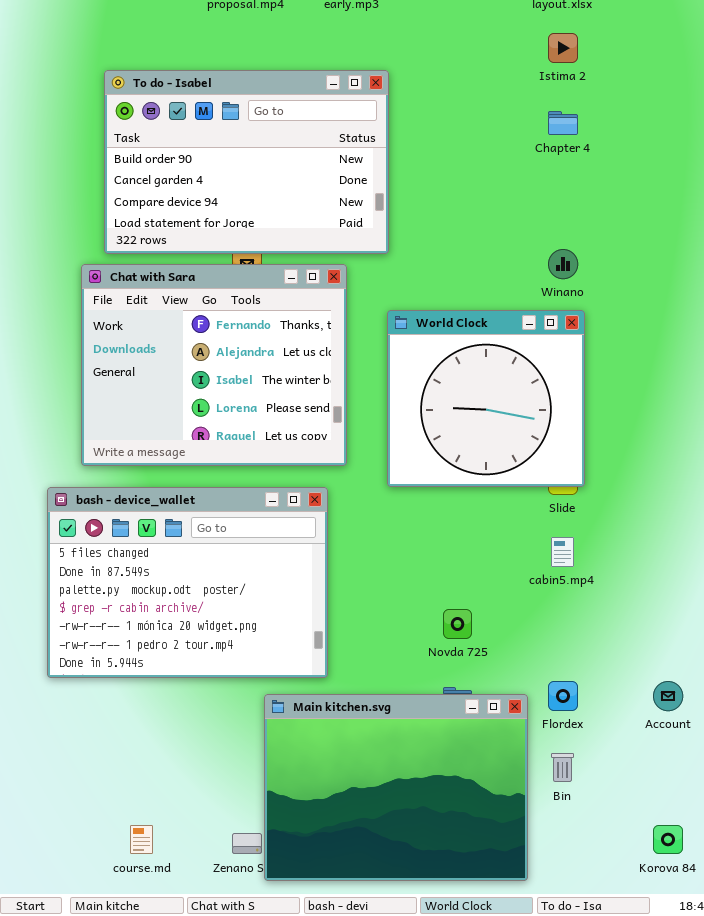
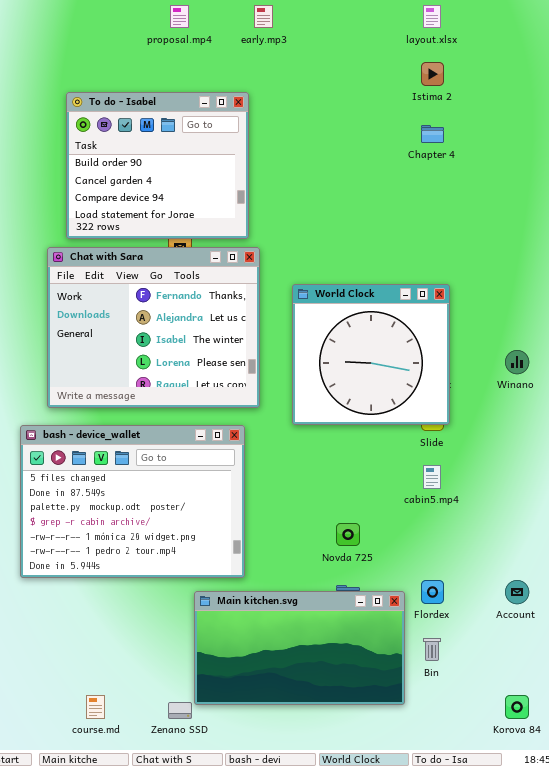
To do - Isabel: [104,70,389,254] -> [66,92,249,239], resized
Winano: [548,249,578,279] -> [505,350,529,374], moved
Main kitchen.svg: [264,694,528,881] -> [194,591,405,705], resized

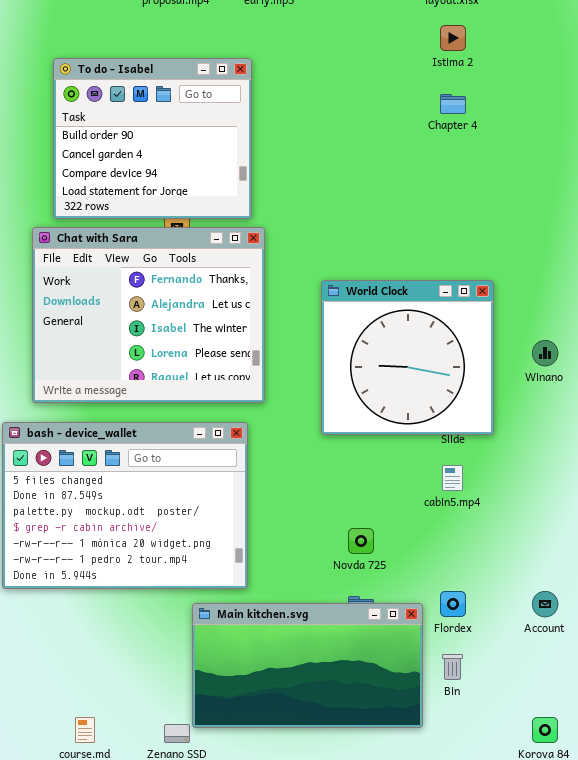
World Clock: [292,284,450,425] -> [321,280,494,435], moved

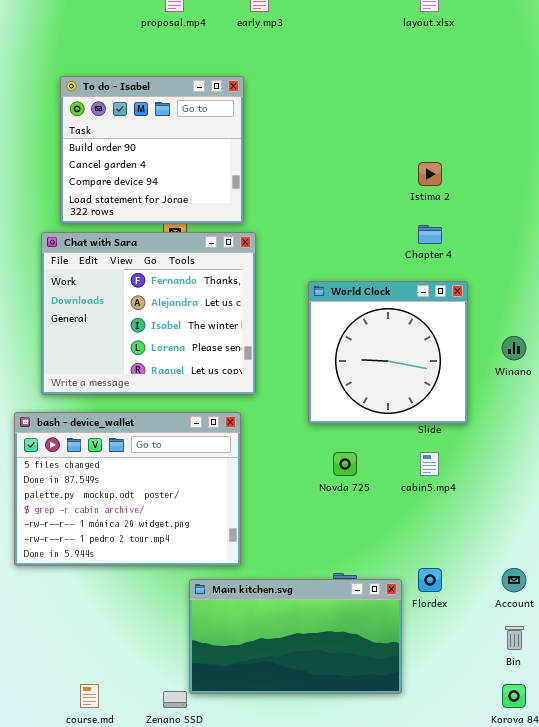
Istima 2: [440,25,466,51] -> [418,162,442,186], moved
Chapter 4: [440,94,466,114] -> [418,225,442,244], moved
Novda 725: [348,528,374,554] -> [333,452,357,476], moved
Bin: [442,654,463,680] -> [505,626,524,650], moved

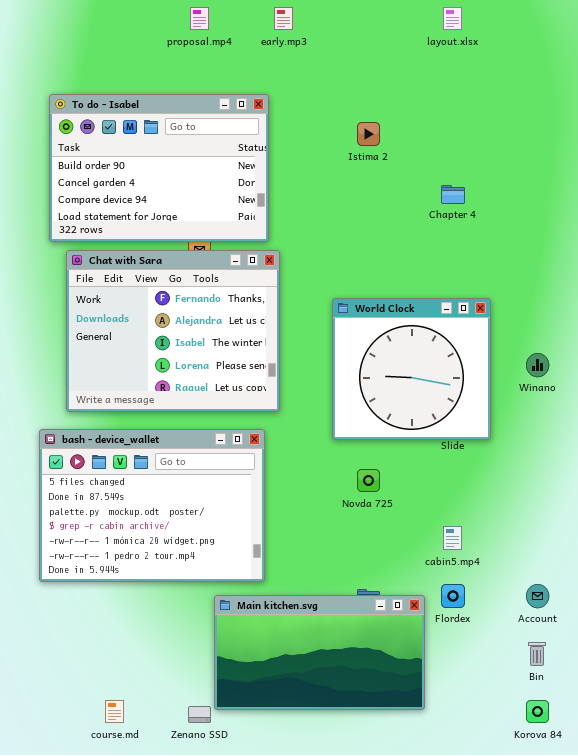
To do - Isabel: [60,76,244,224] -> [49,94,269,242], resized
Istima 2: [418,162,442,186] -> [357,122,380,146], moved
Chapter 4: [418,225,442,244] -> [441,185,465,204], moved
cabin5.mp4: [420,452,439,476] -> [443,526,462,550], moved

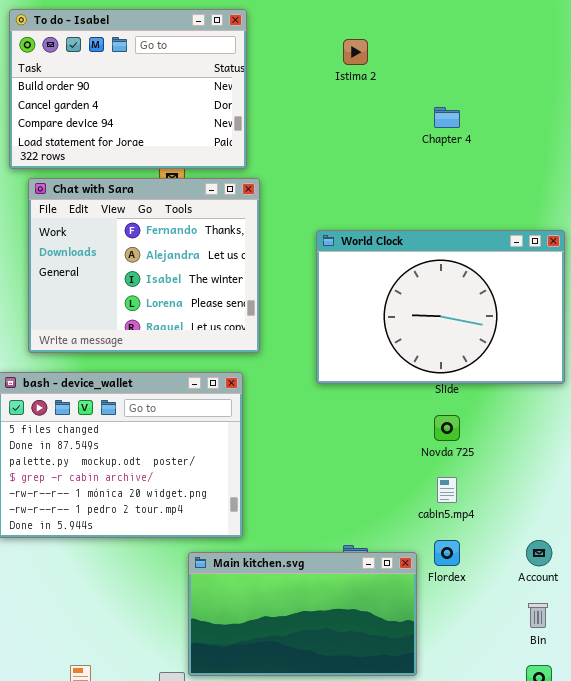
World Clock: [332,298,491,440] -> [316,230,565,384], resized
Novda 725: [357,469,380,492] -> [434,415,460,441], moved

